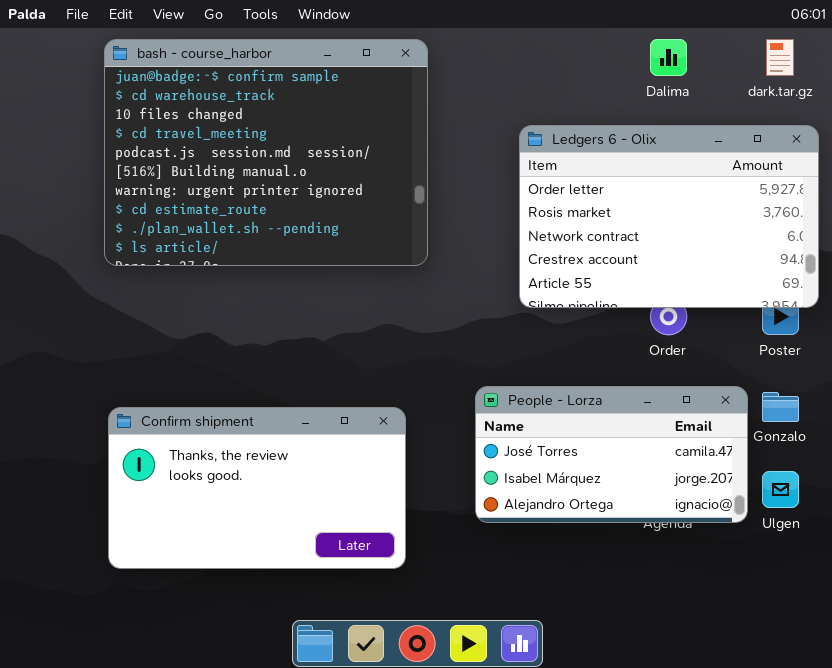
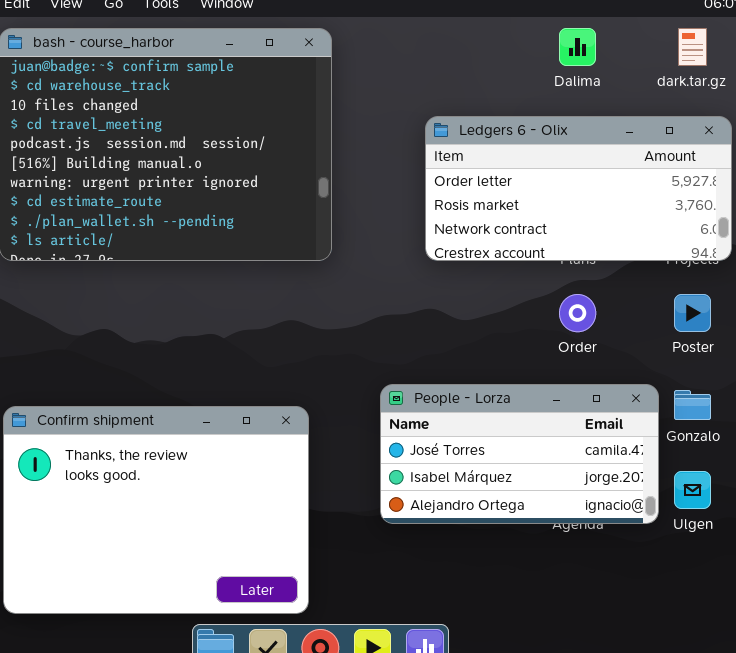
Ledgers 6 - Olix: [519,125,819,308] -> [425,116,732,261], resized
Confirm shipment: [108,407,406,569] -> [3,406,309,614], resized

